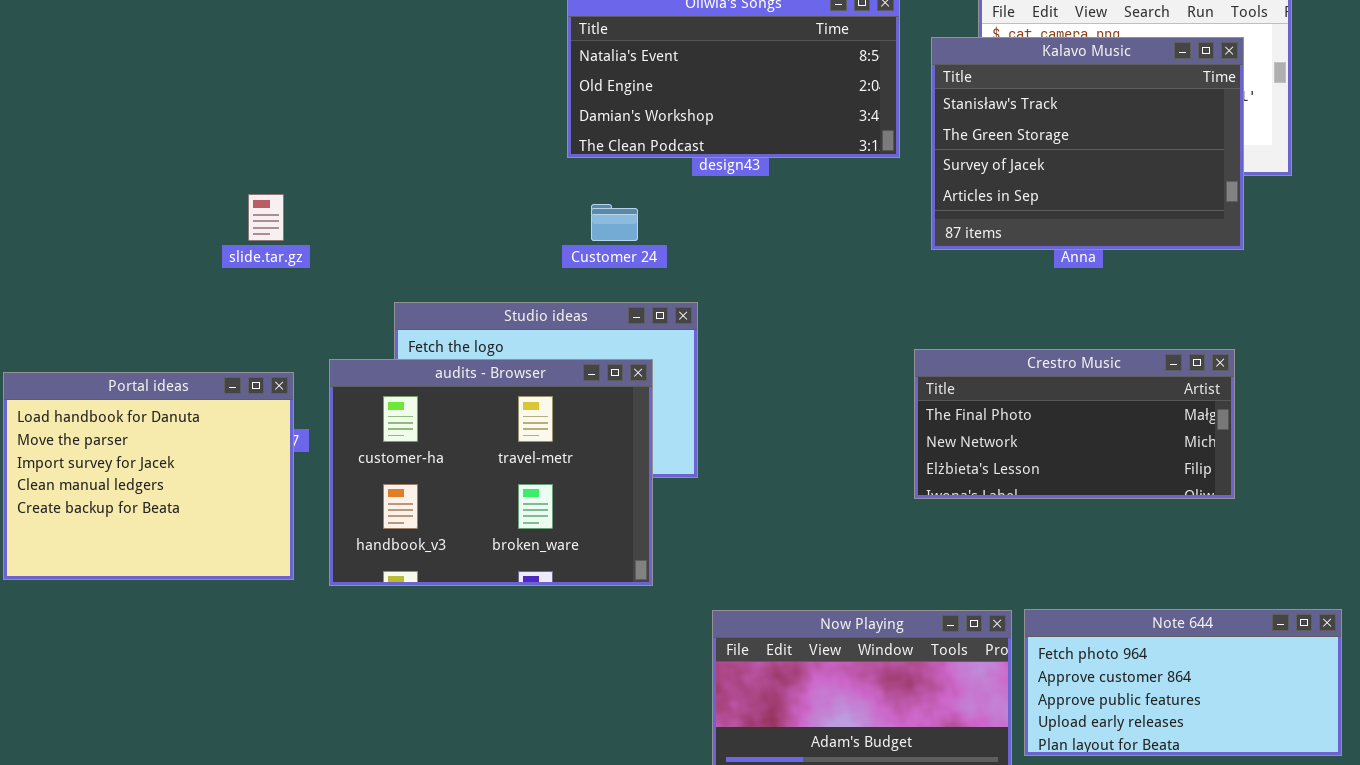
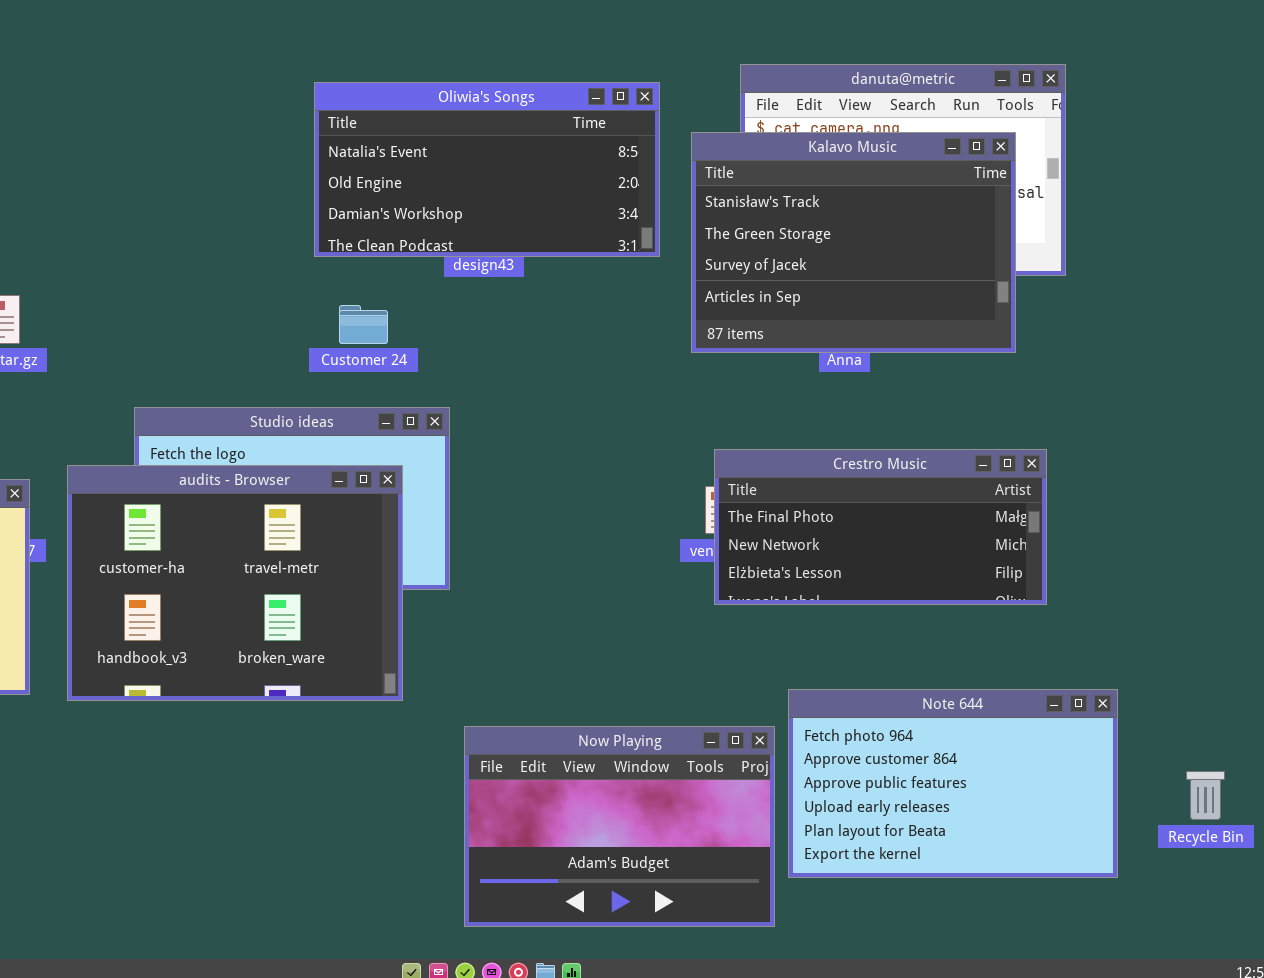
Crestro Music: [914,349,1235,499] -> [714,449,1047,605], moved
Note 644: [1024,609,1342,756] -> [788,689,1118,878], resized

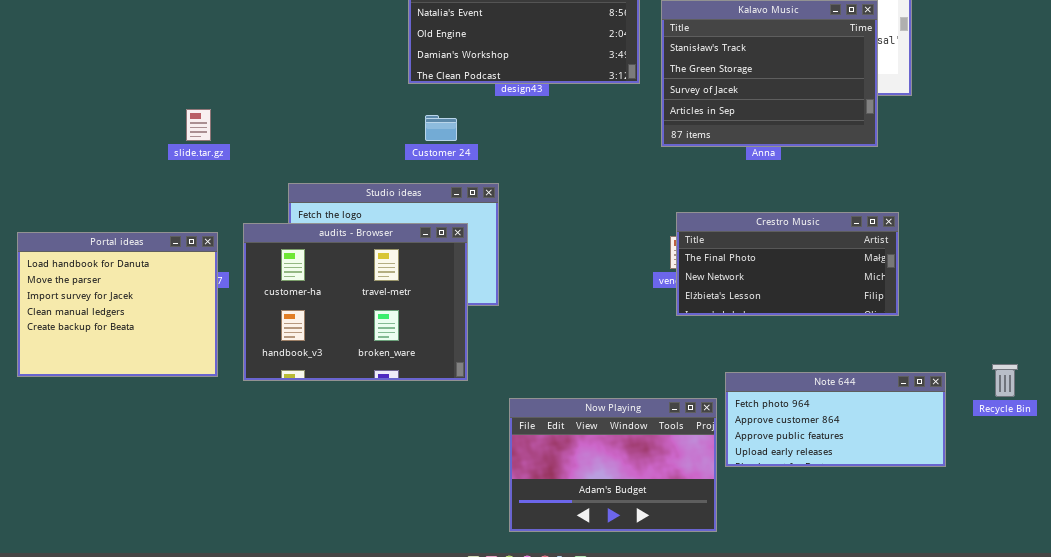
Note 644: [788,689,1118,878] -> [725,372,946,467], resized
Recycle Bin: [1186,771,1225,820] -> [992,364,1018,397], moved

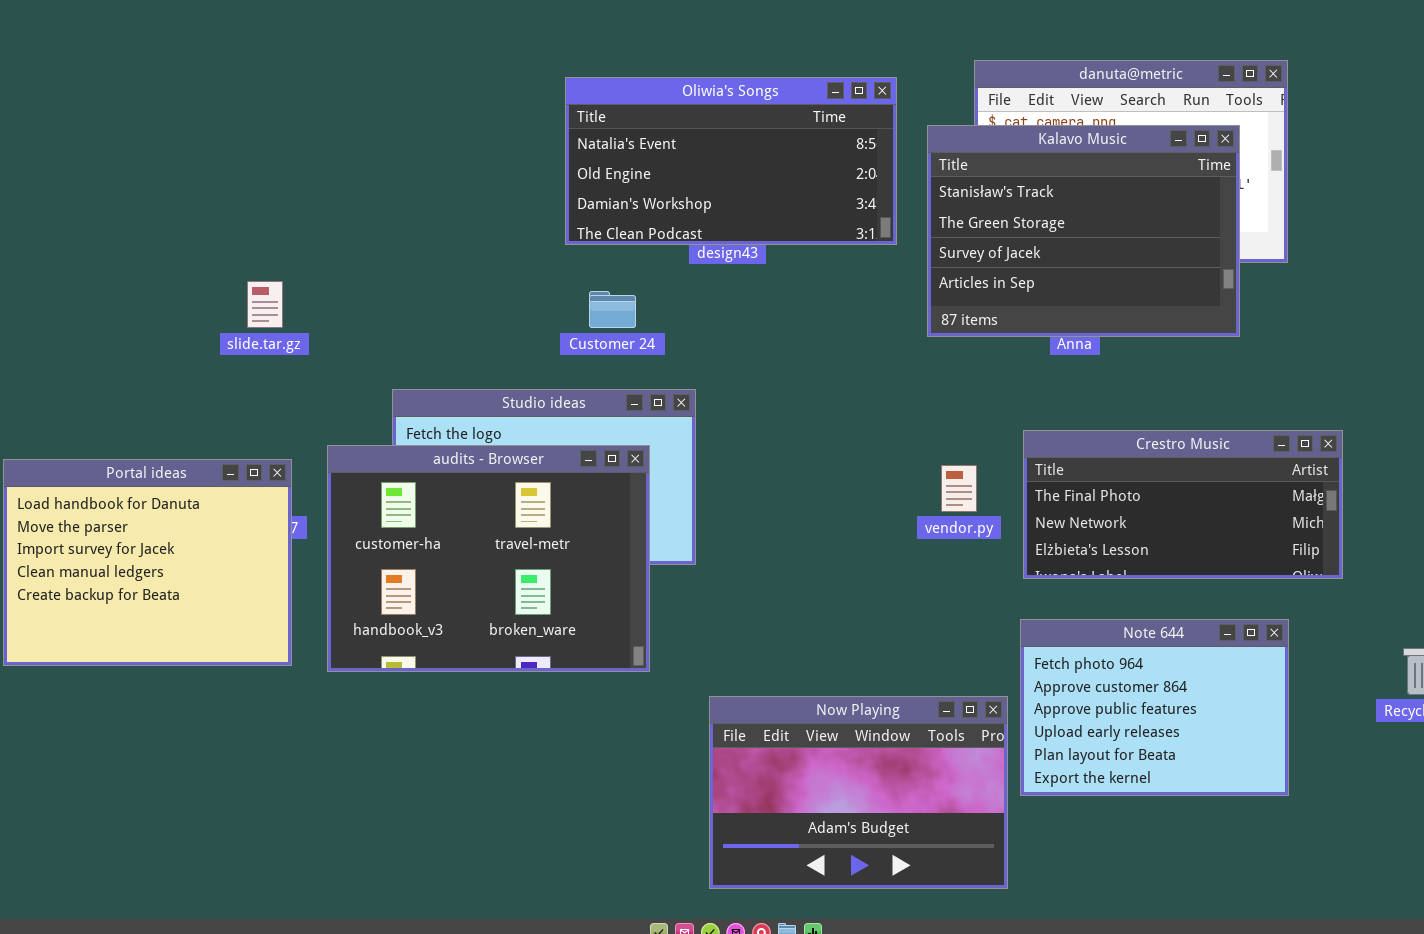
Crestro Music: [676,212,899,316] -> [1023,430,1343,579], moved
Note 644: [725,372,946,467] -> [1020,619,1289,796], resized

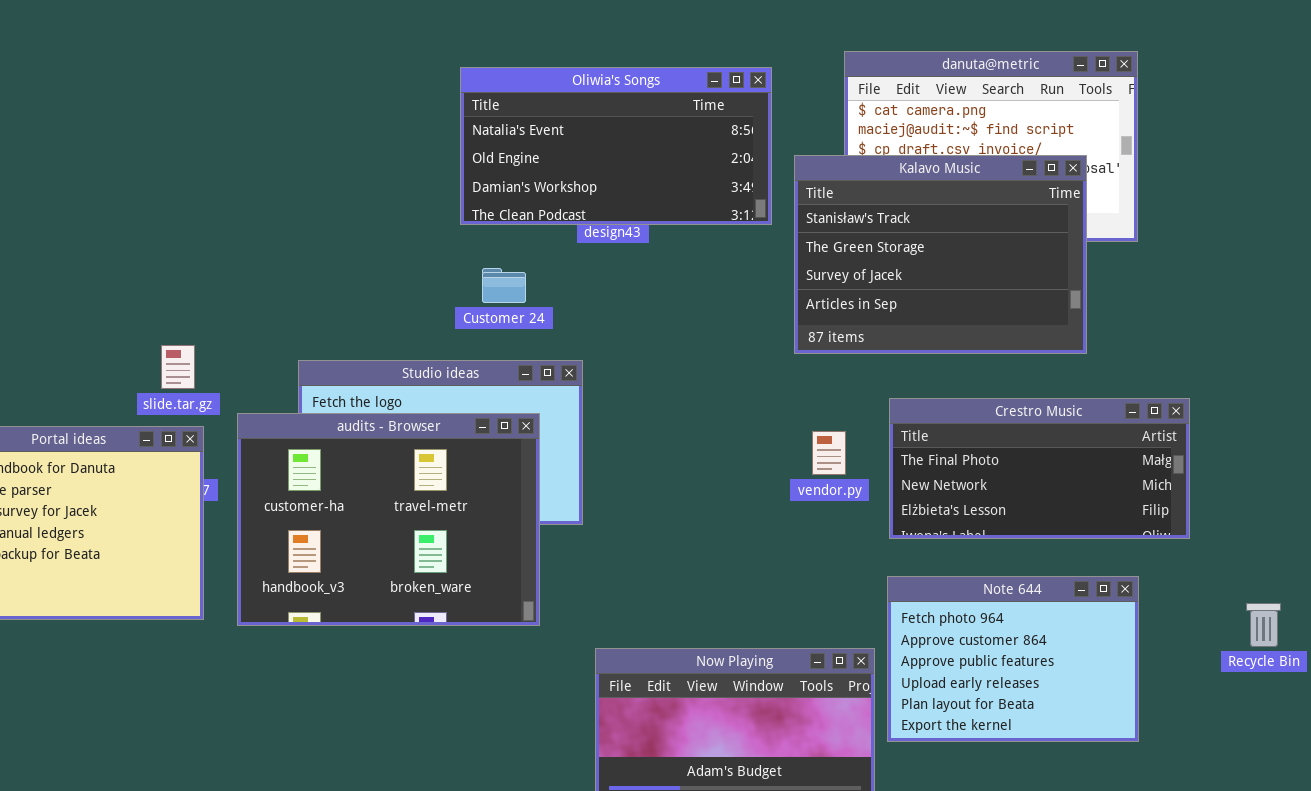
Kalavo Music: [927,125,1240,337] -> [794,155,1087,354], moved
slide.tar.gz: [247,281,283,328] -> [161,345,195,389], moved

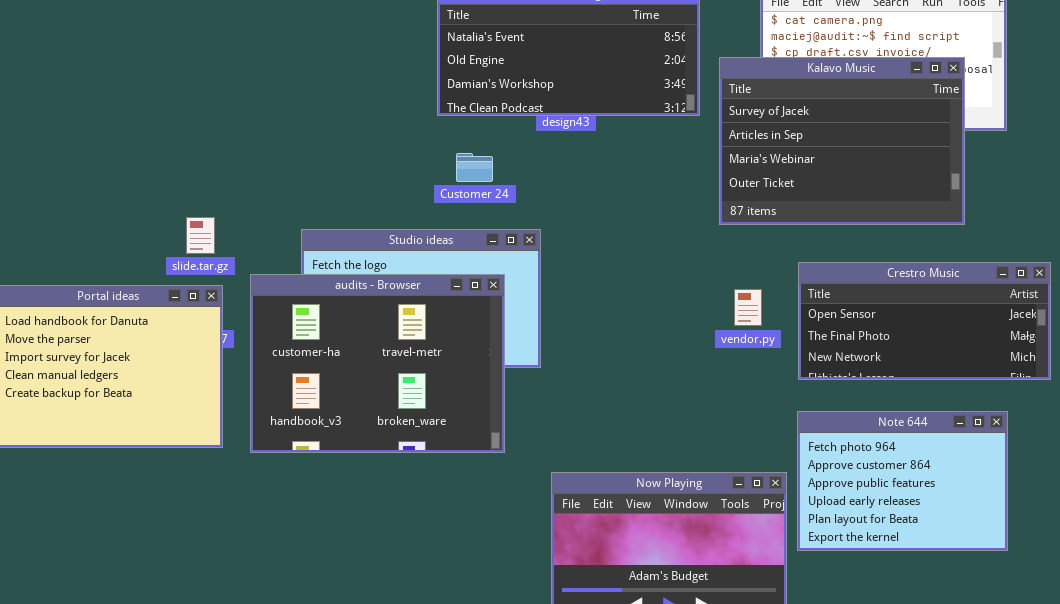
Kalavo Music: [794,155,1087,354] -> [719,57,965,225], scrolled down 2 rows
Crestro Music: [889,398,1190,539] -> [798,262,1051,380], scrolled up 1 row

